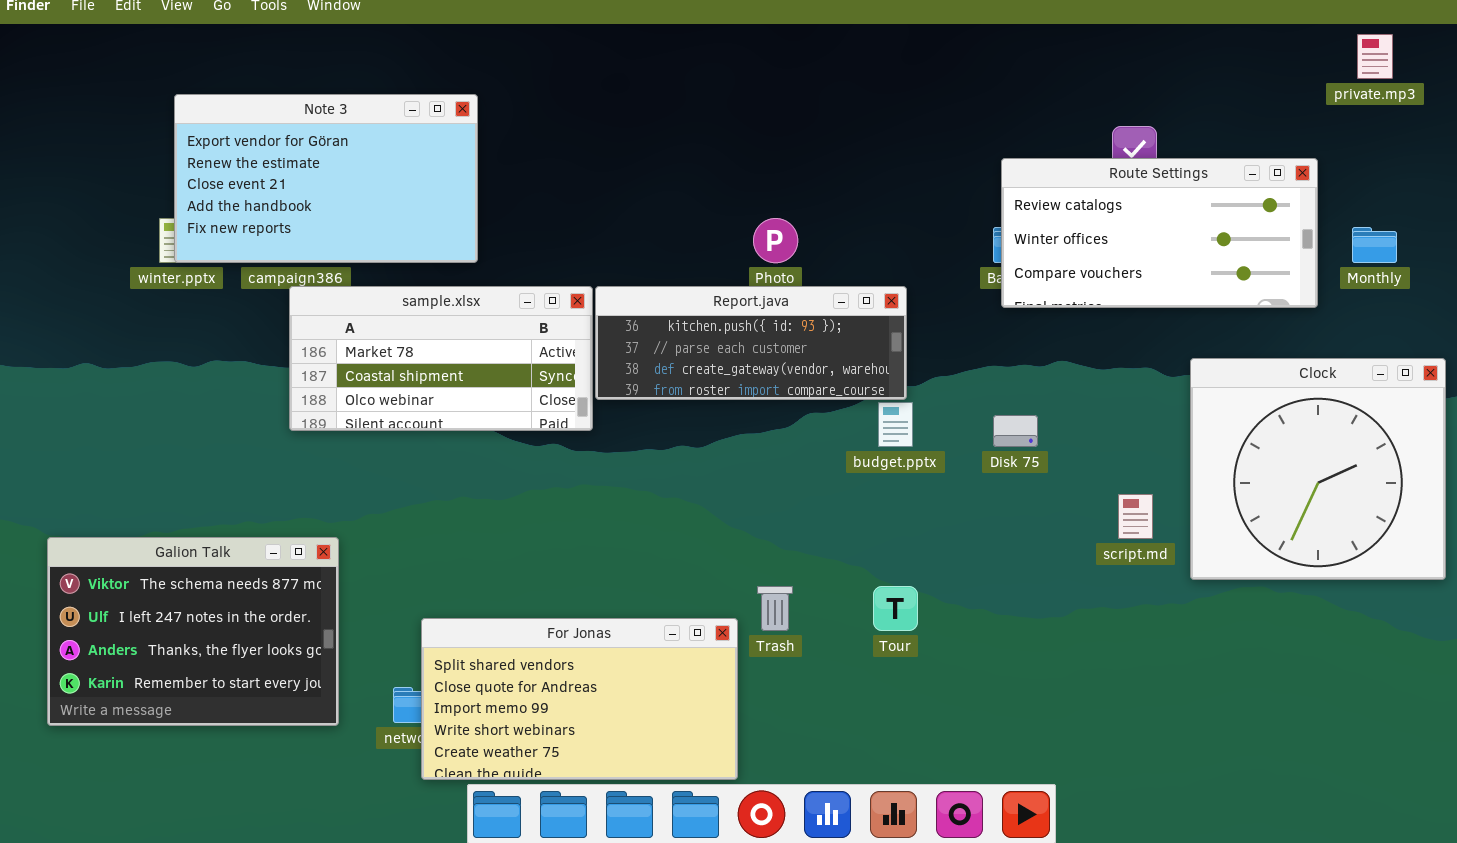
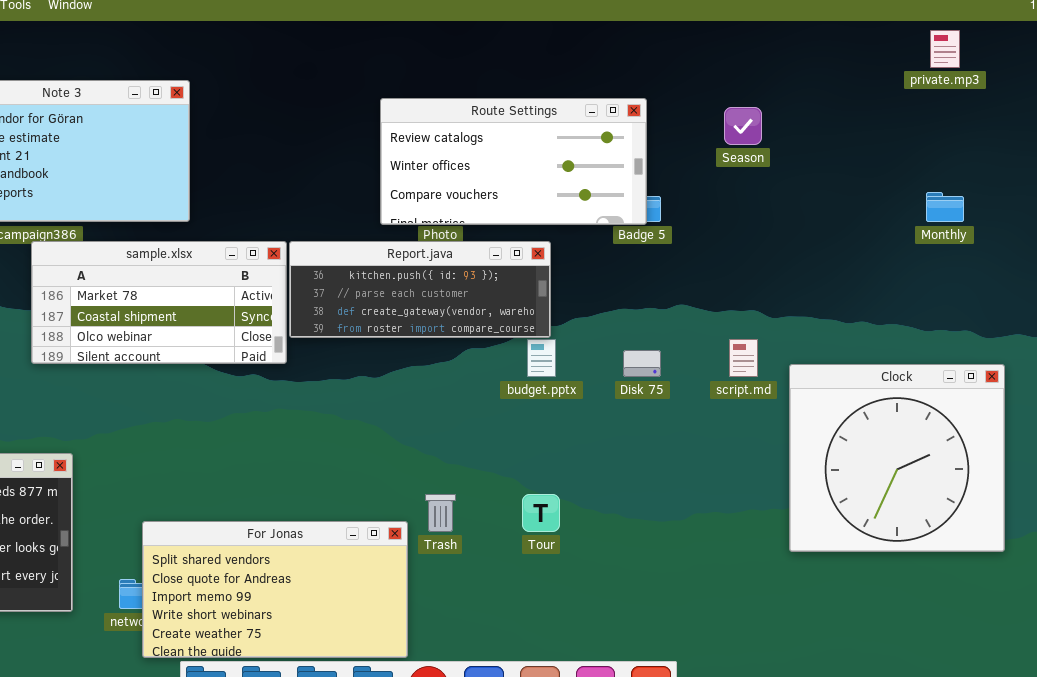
Route Settings: [1001,158,1318,308] -> [380,98,647,225], moved
Clock: [1190,358,1446,580] -> [789,364,1005,552], moved
script.md: [1118,494,1153,539] -> [729,339,758,377], moved

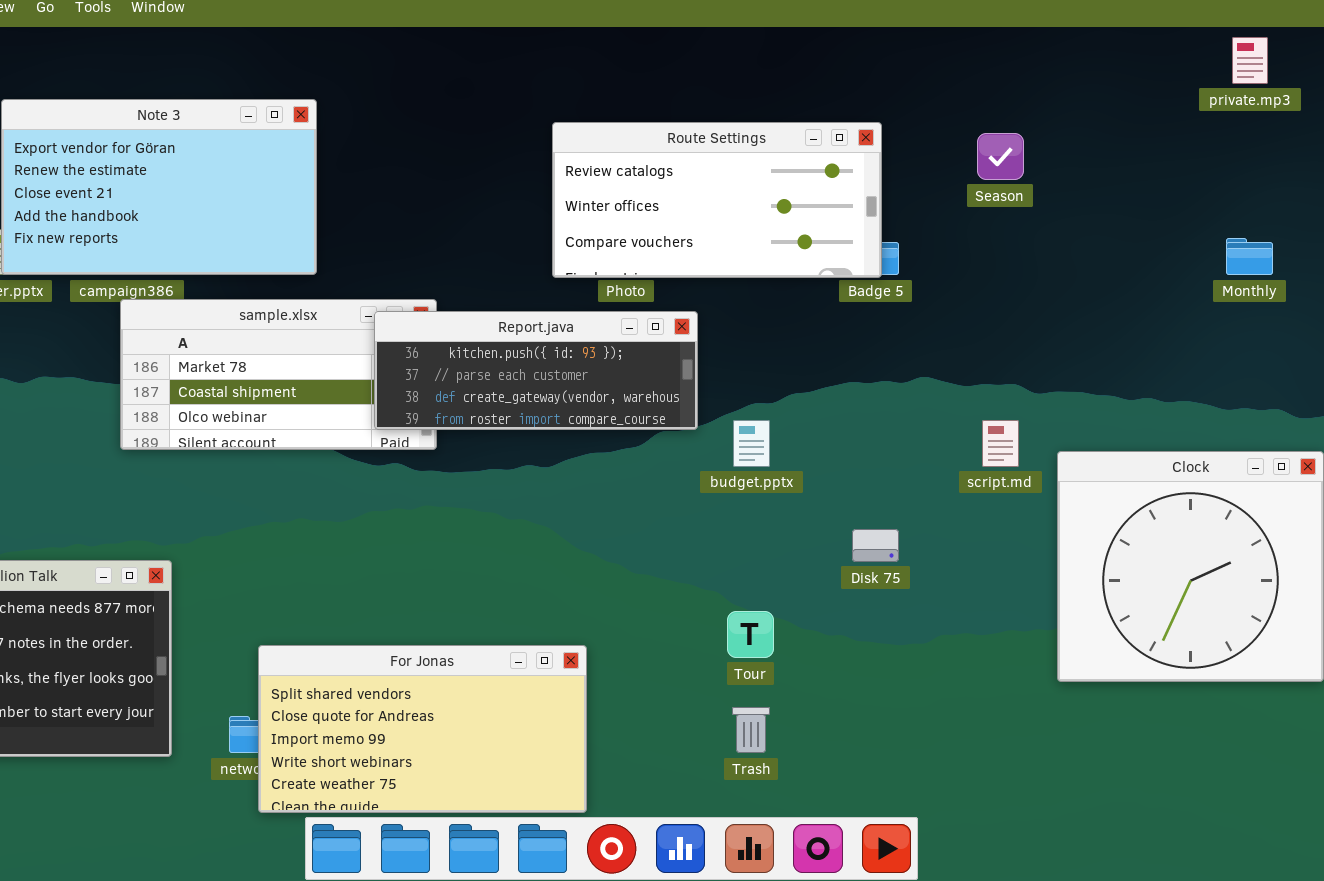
Report.java: [289,241,551,338] -> [374,311,698,430], moved
Disk 75: [623,350,661,377] -> [852,529,899,562], moved
Trash: [425,494,456,532] -> [732,707,770,753], moved

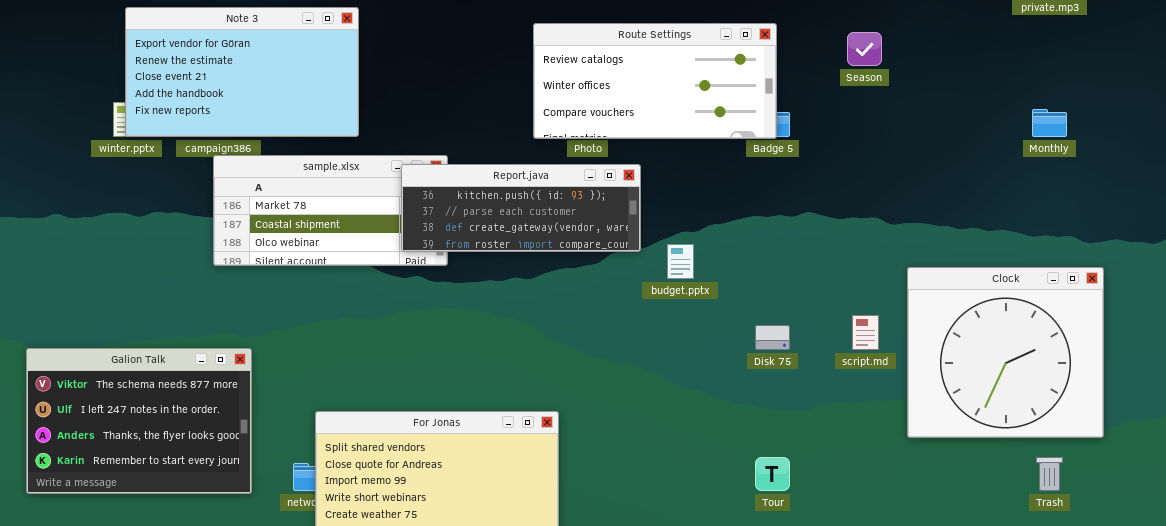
script.md: [982,420,1019,467] -> [852,315,879,350], moved
Tour: [727,611,774,658] -> [755,457,790,491], moved
Trash: [732,707,770,753] -> [1036,457,1063,491], moved

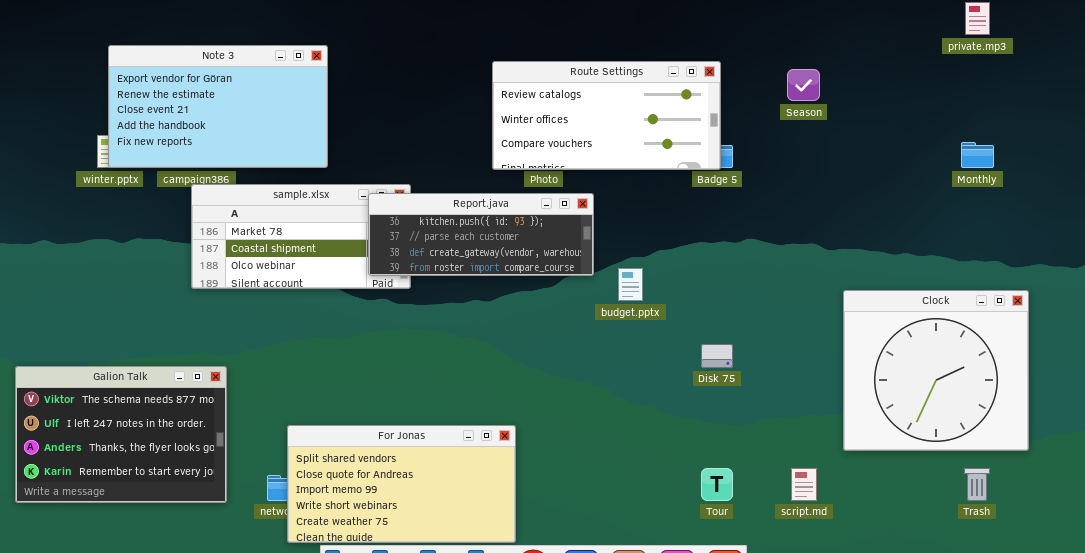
script.md: [852,315,879,350] -> [791,468,817,501], moved

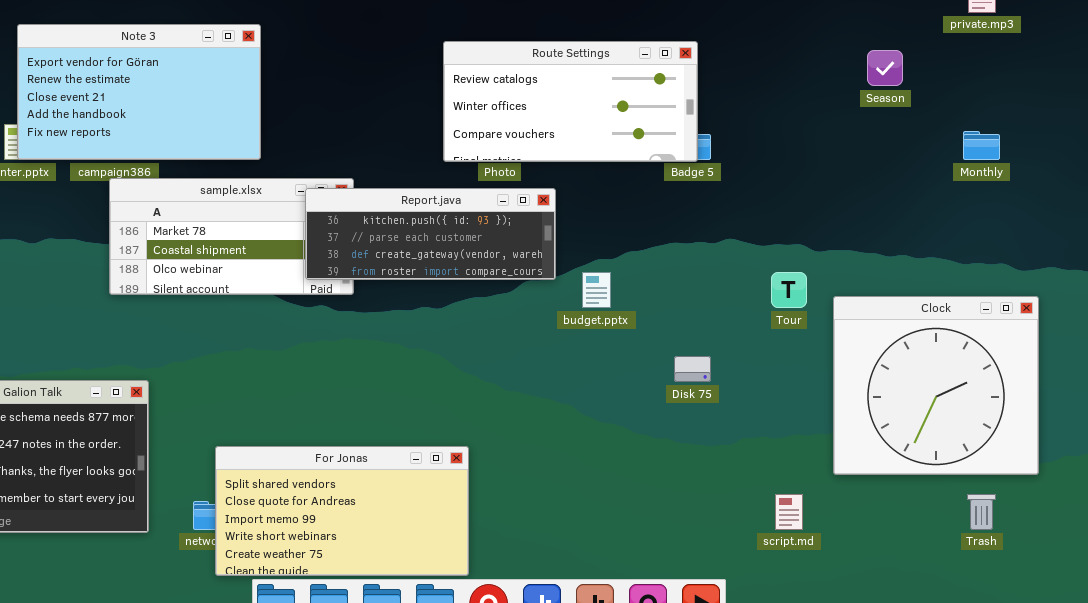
Season: [787,69,820,101] -> [867,50,903,86], moved
Tour: [701,468,733,501] -> [771,272,807,308], moved

